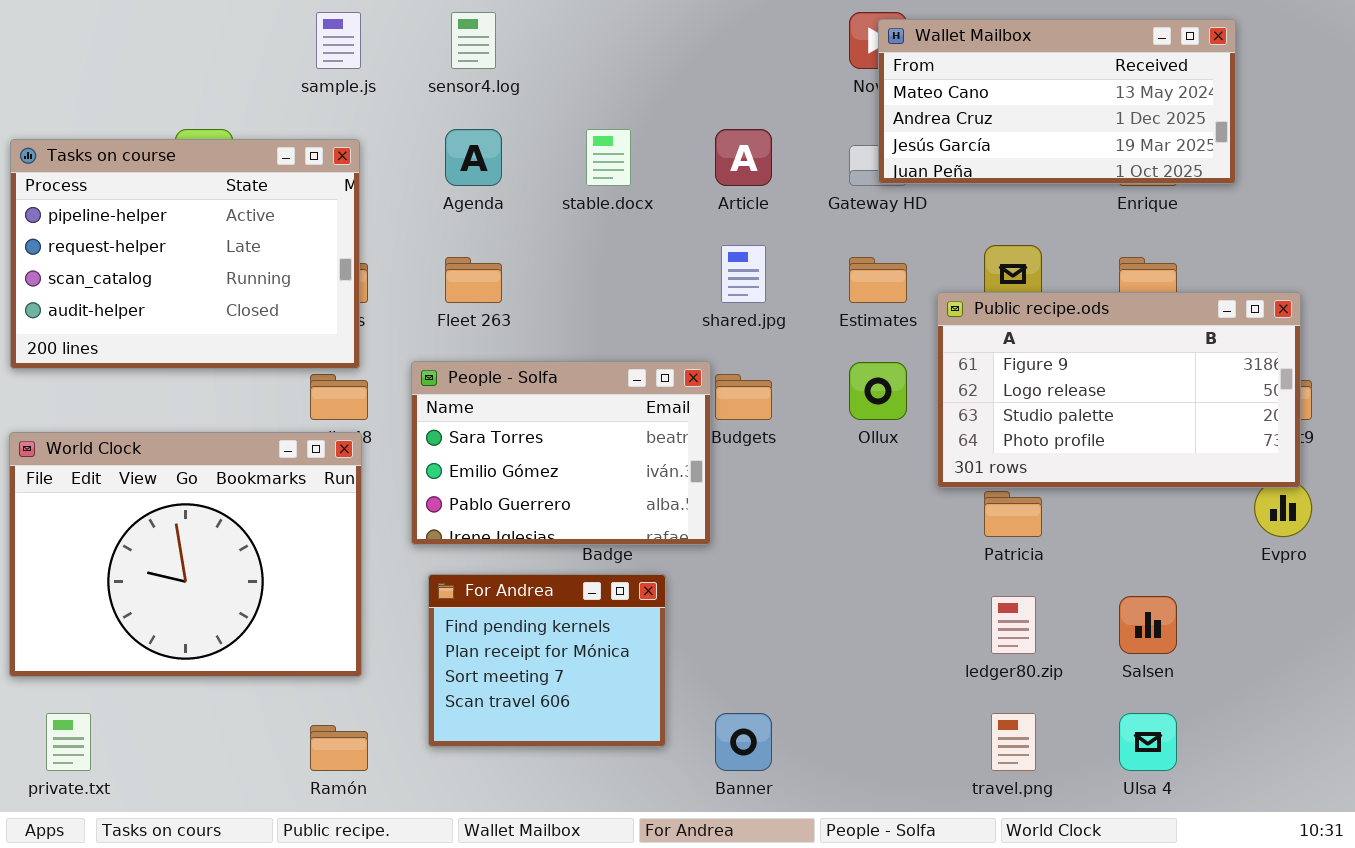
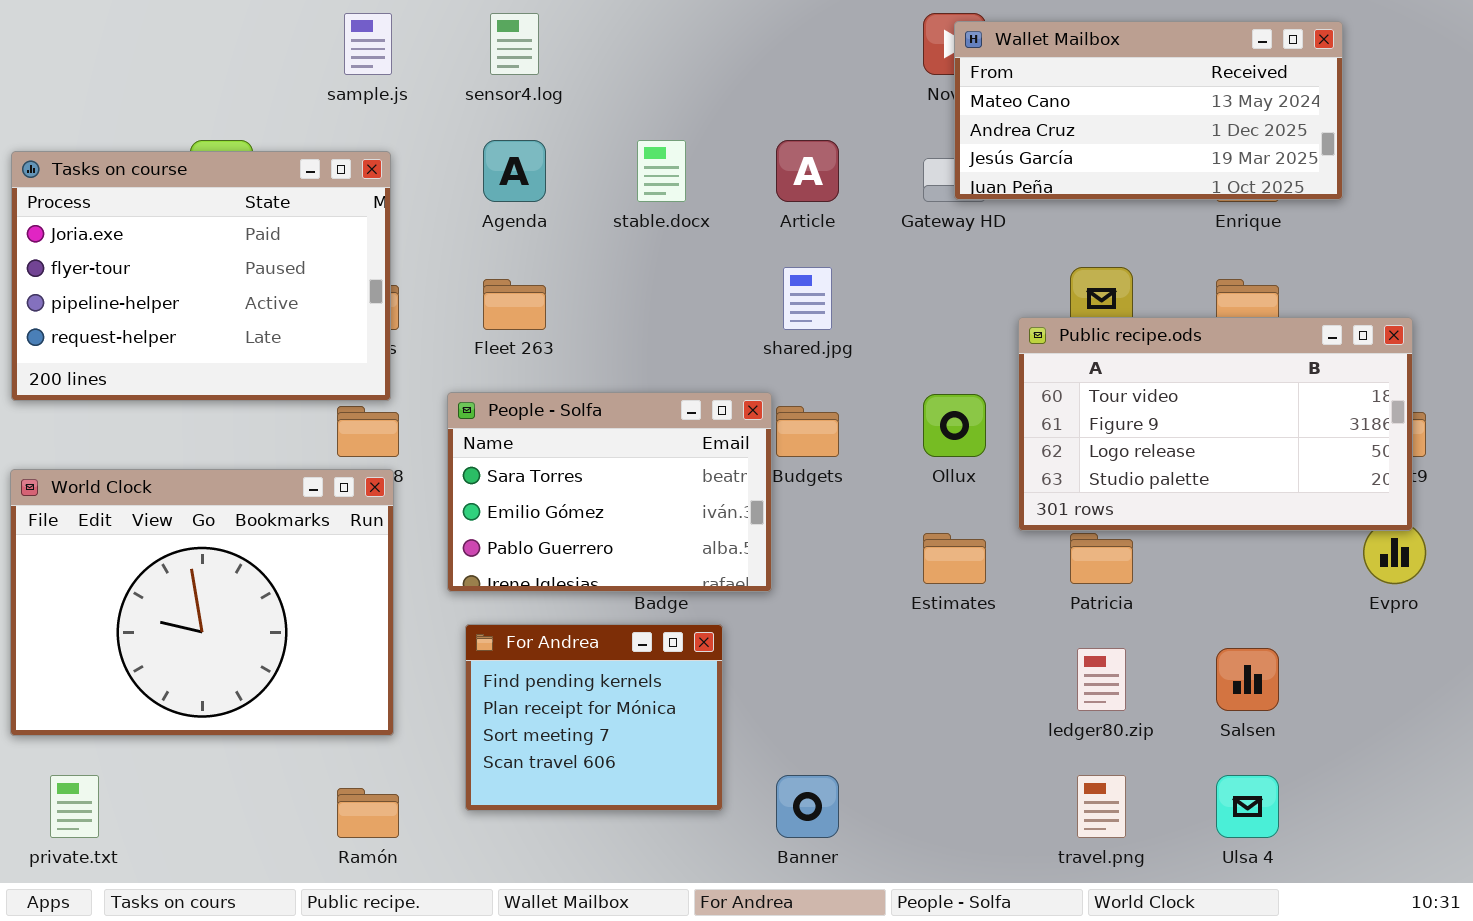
Tasks on course: [10,139,360,369] -> [11,151,391,401], scrolled up 2 rows
Estimates: [849,257,907,303] -> [923,533,986,584], moved
Public recipe.ods: [937,292,1301,488] -> [1018,317,1413,531], scrolled up 1 row

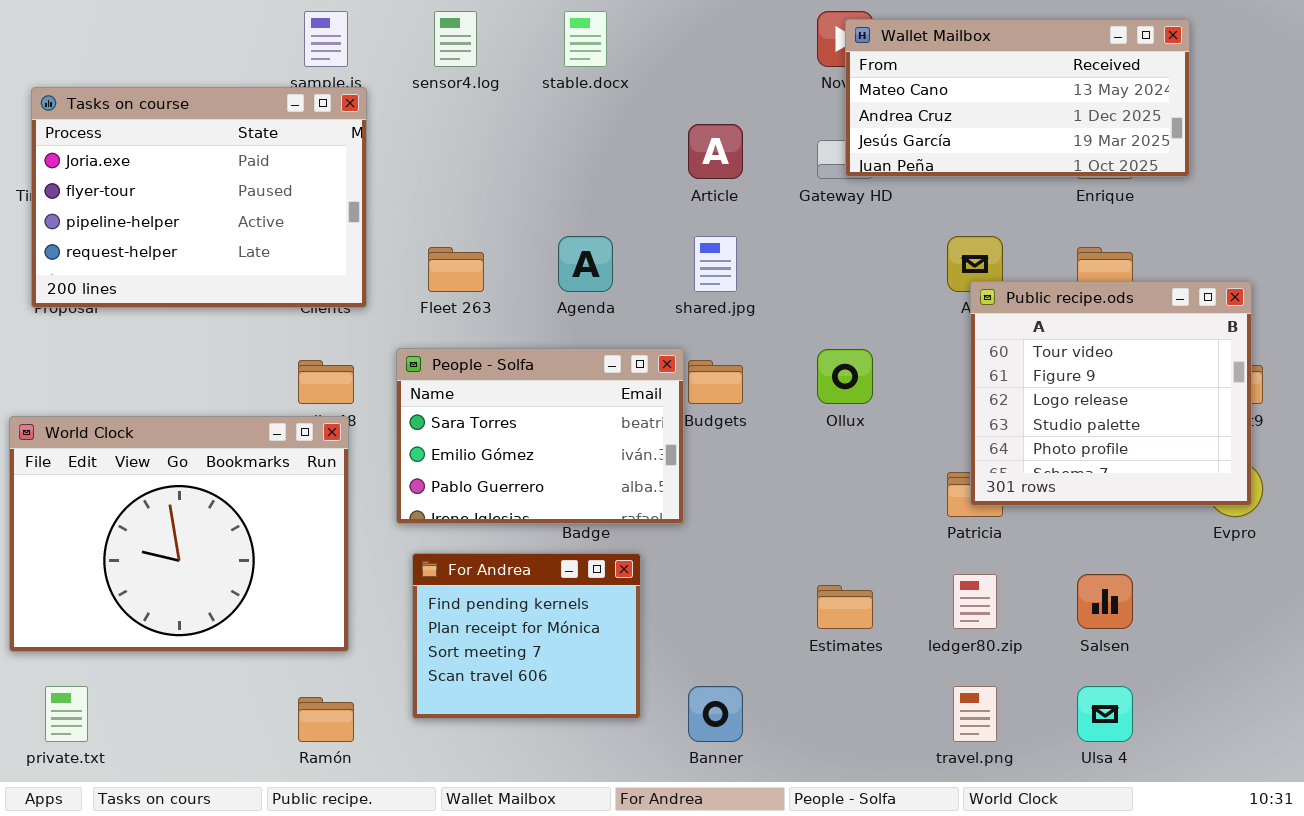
Agenda: [483,140,546,202] -> [558,236,613,292], moved
stable.docx: [637,140,686,202] -> [564,11,607,67], moved
Tasks on course: [11,151,391,401] -> [31,87,367,308], moved
Public recipe.ods: [1018,317,1413,531] -> [970,281,1252,506], resized
Estimates: [923,533,986,584] -> [817,585,873,629], moved

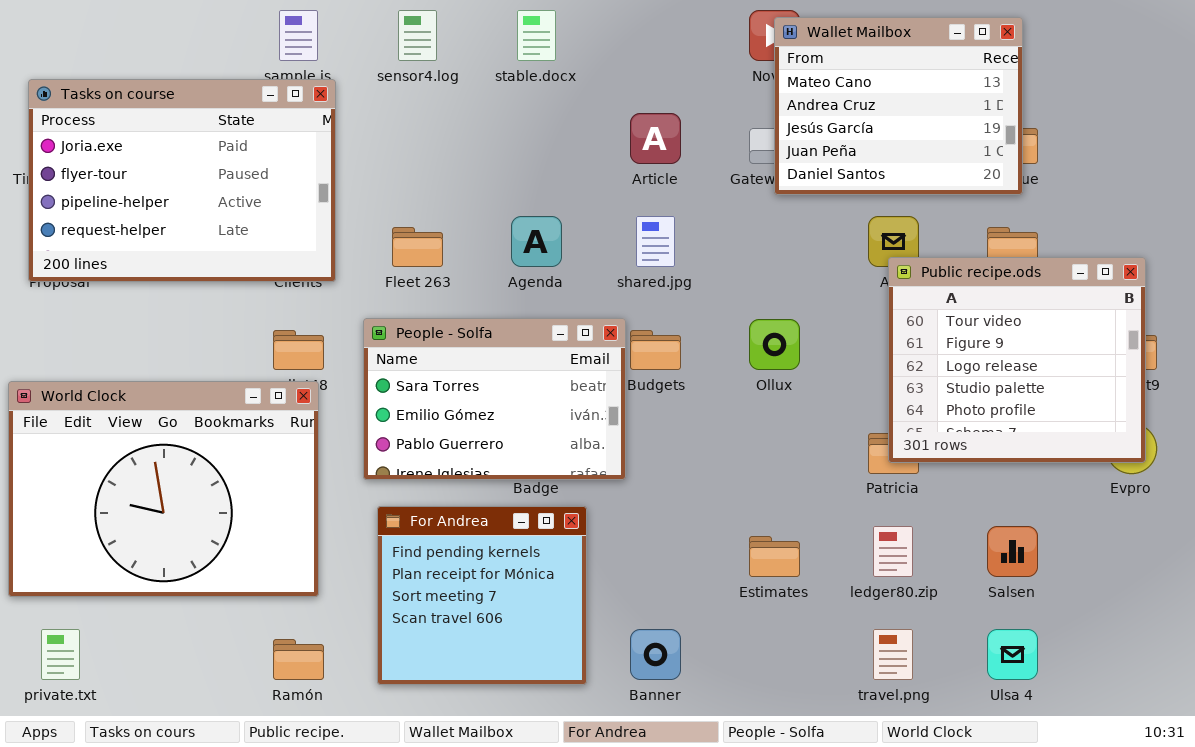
Wallet Mailbox: [845,19,1190,177] -> [774,17,1023,195], resized
For Andrea: [412,553,641,719] -> [377,506,587,685], resized

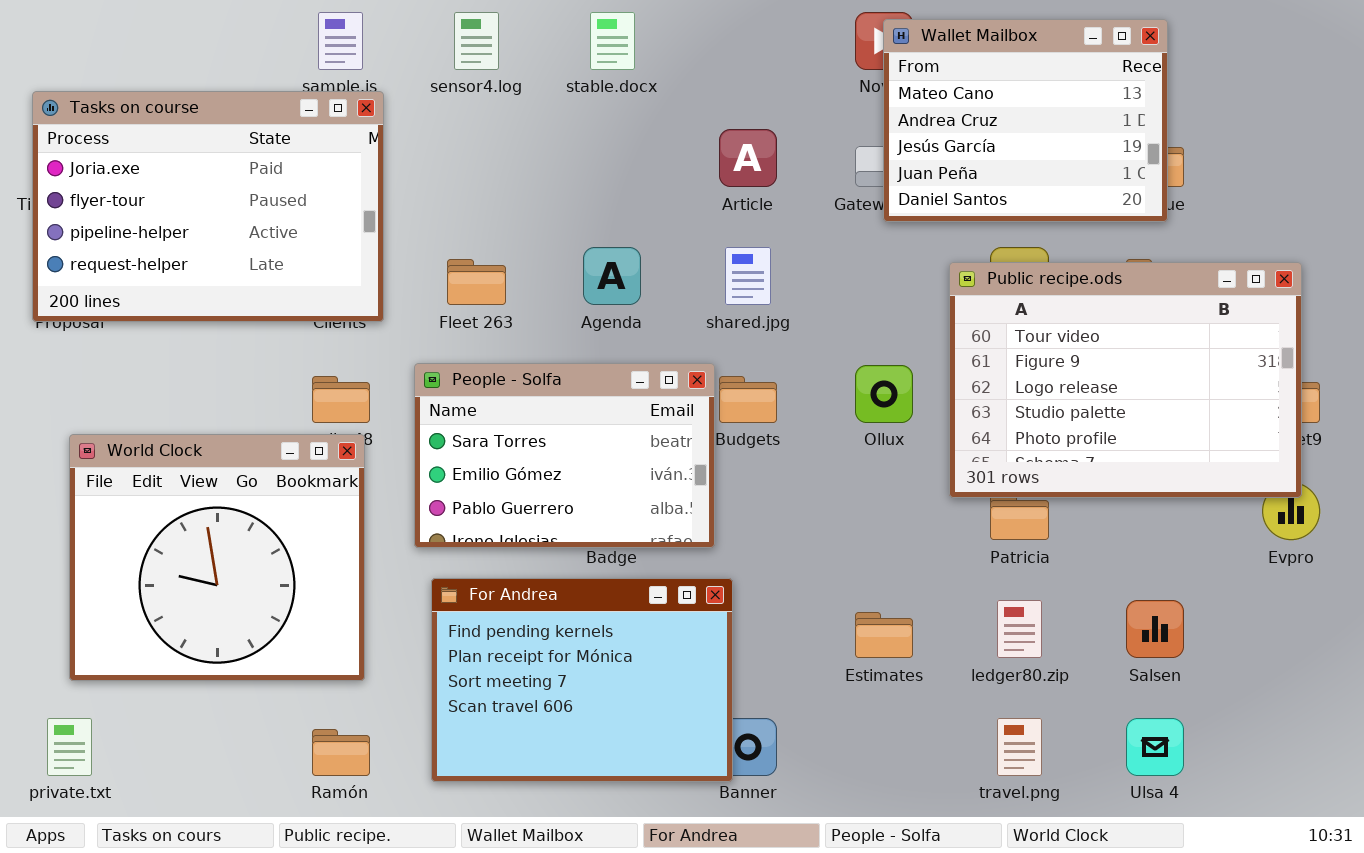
Public recipe.ods: [888,257,1146,463] -> [949,262,1302,498], moved, resized
World Clock: [8,381,319,597] -> [69,434,365,681], resized
For Andrea: [377,506,587,685] -> [431,578,733,782], resized

